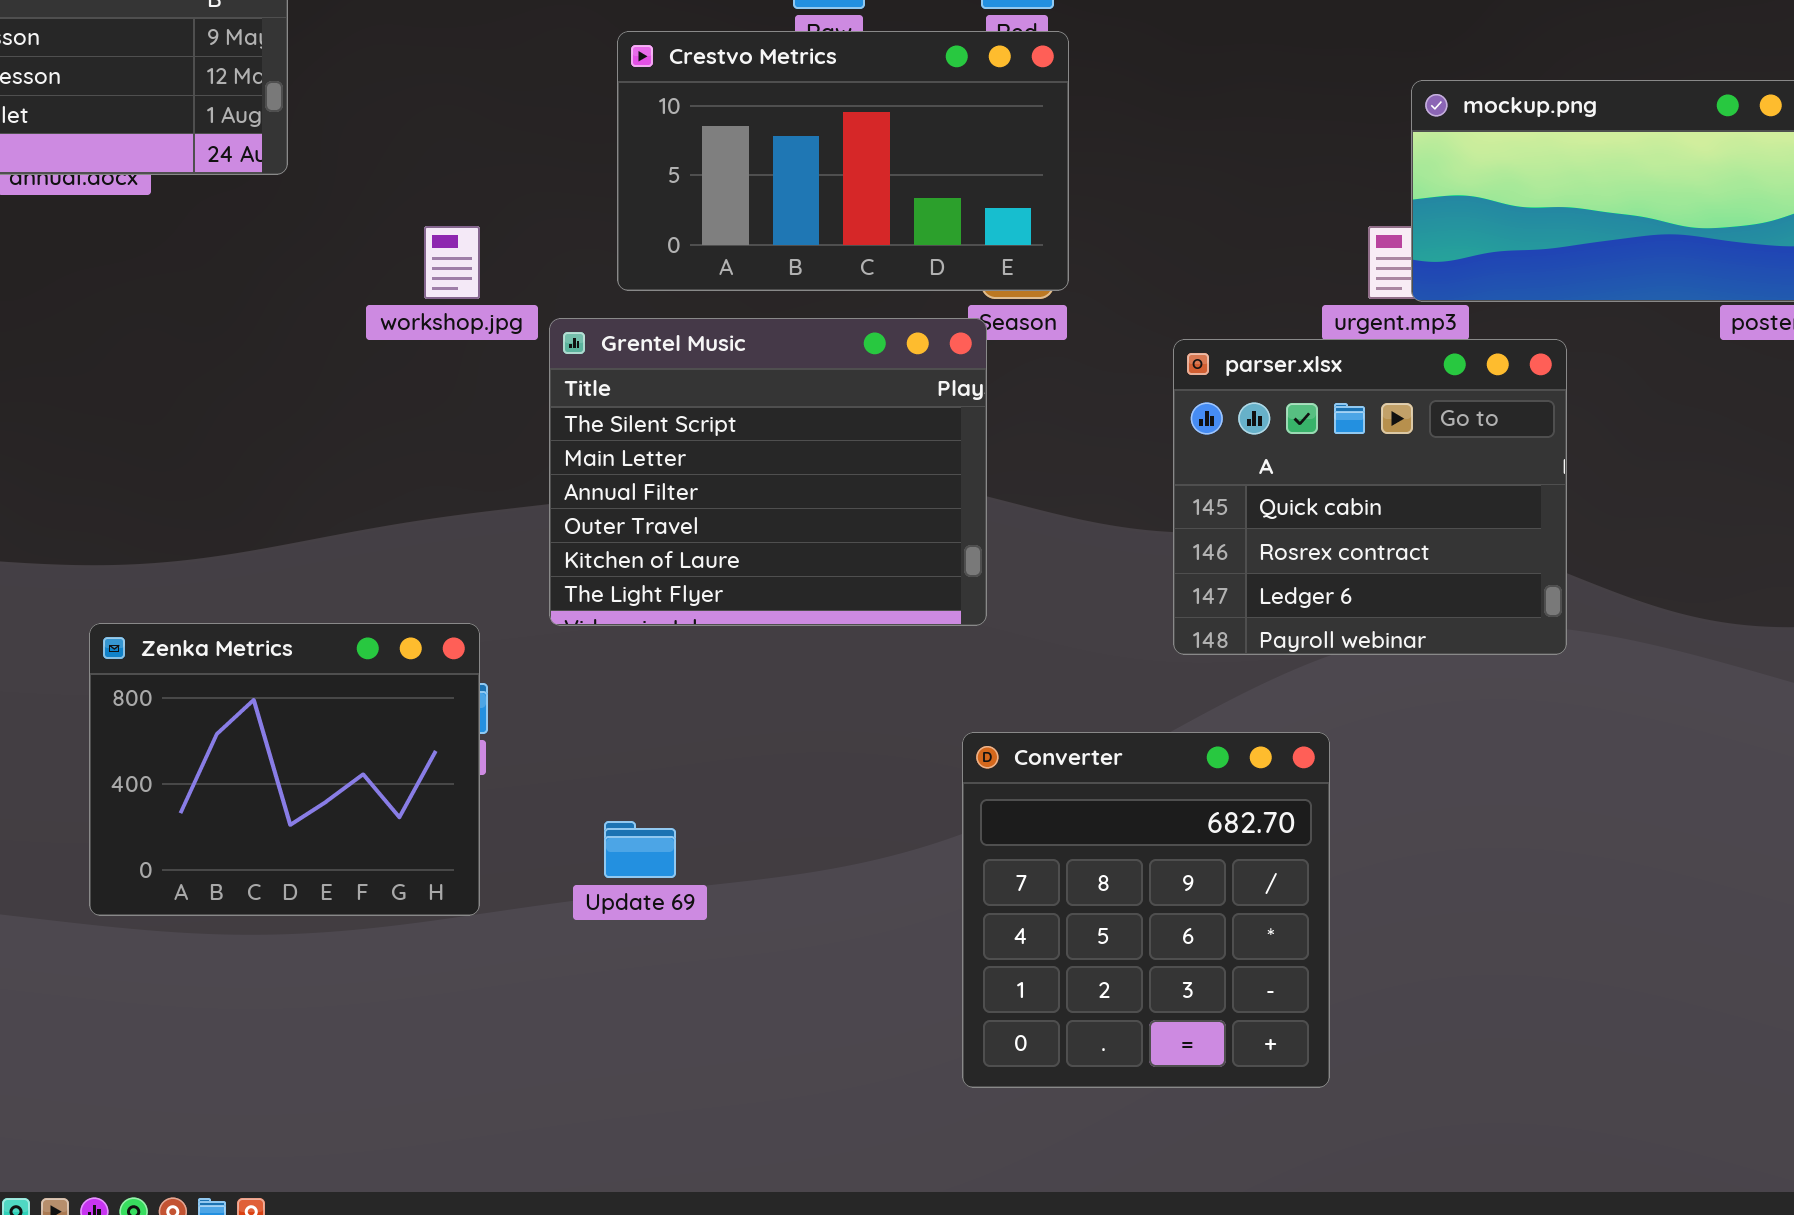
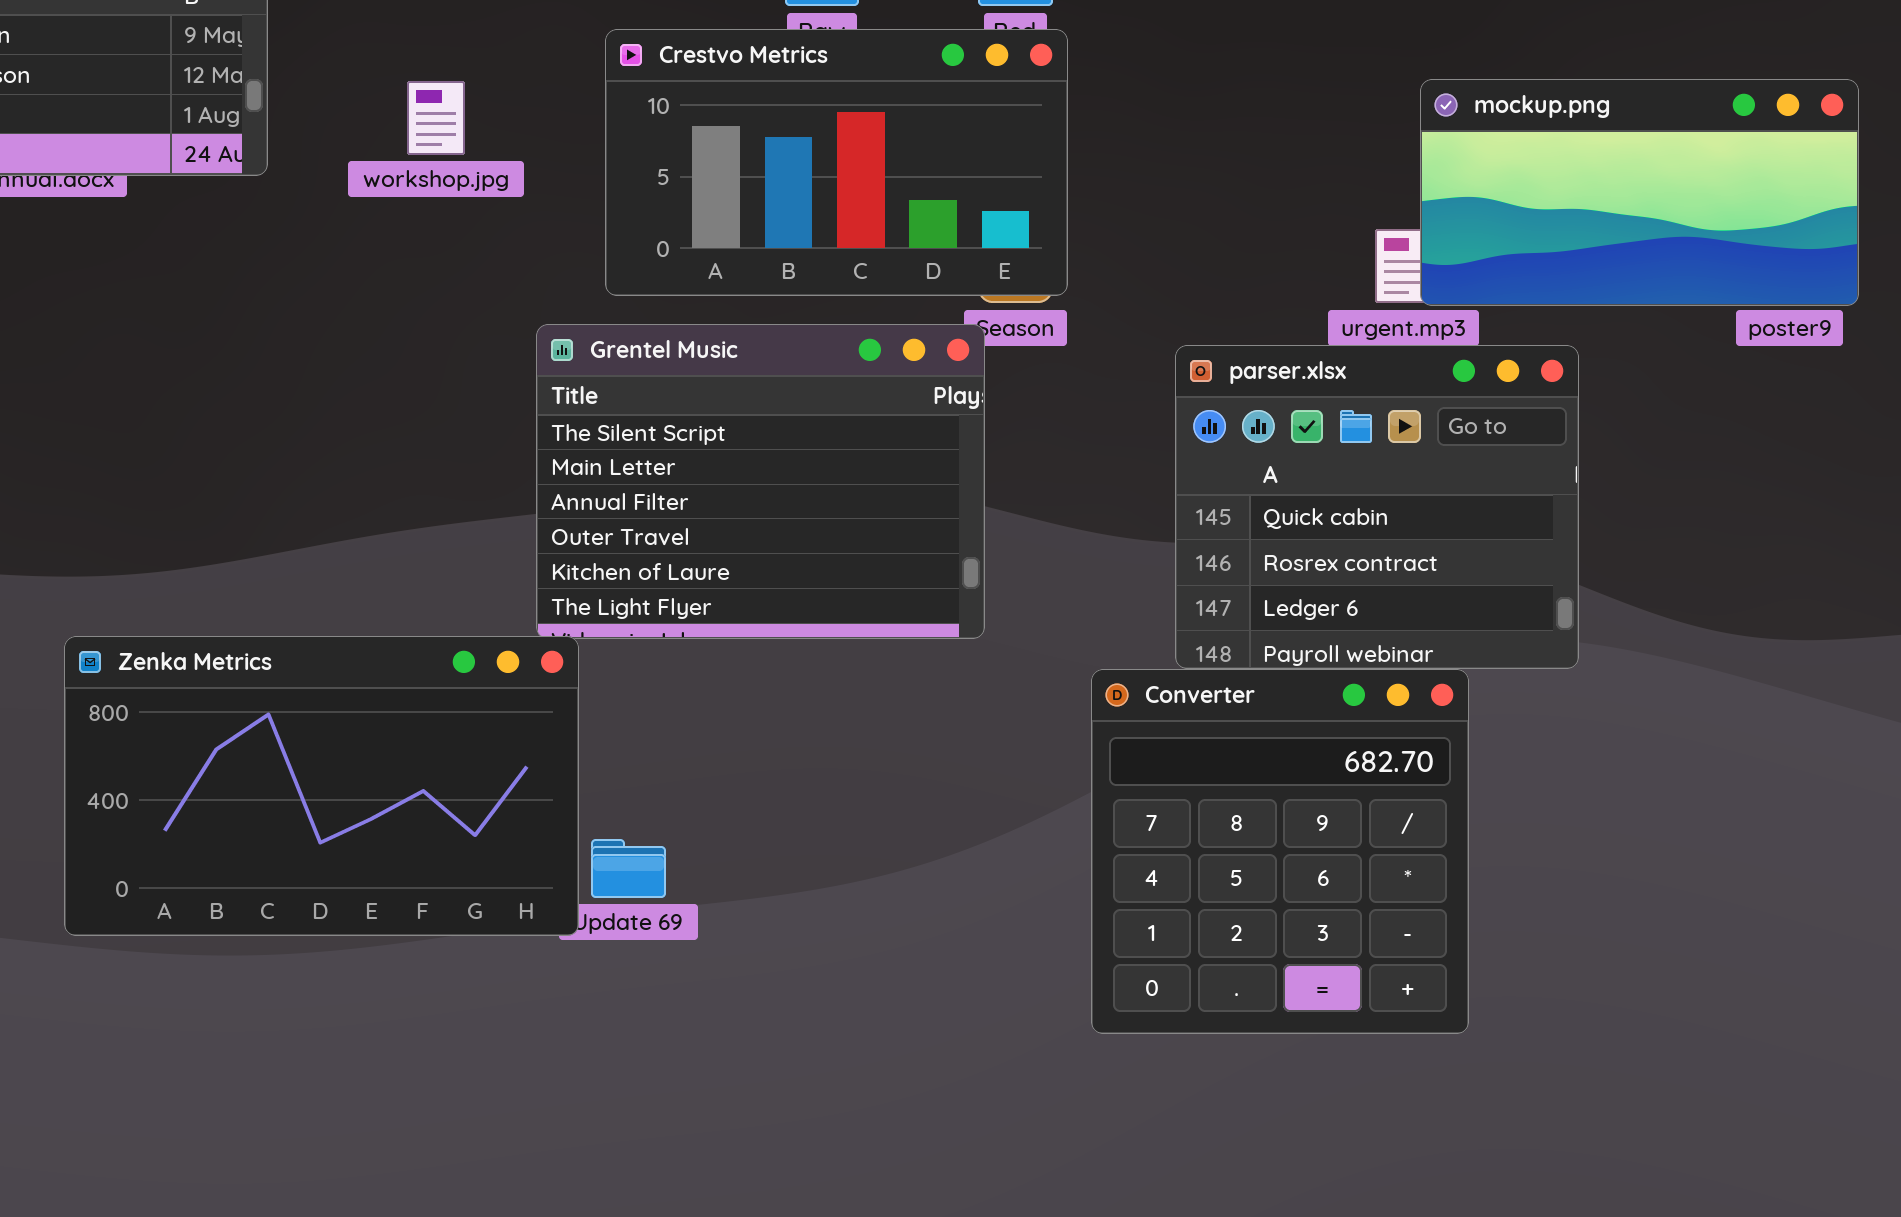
workshop.jpg: [424,226,480,299] -> [407,81,465,155], moved
Zenka Metrics: [89,623,480,916] -> [64,636,579,936], resized
Converter: [962,732,1330,1088] -> [1091,669,1469,1034], moved

